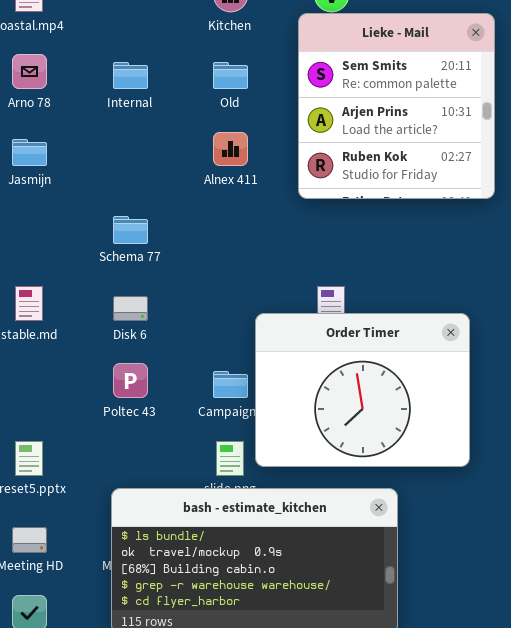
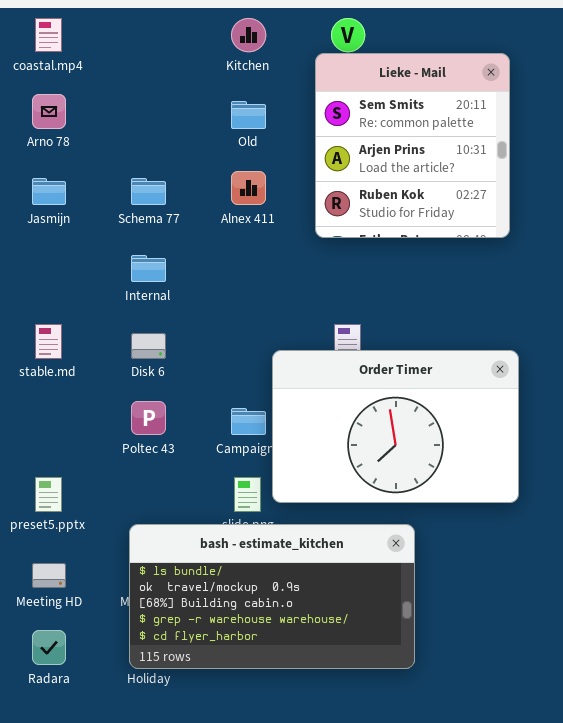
Internal: [113,62,148,89] -> [131,255,166,282], moved
Schema 77: [113,216,148,244] -> [131,178,166,205], moved
Order Timer: [255,313,470,467] -> [272,350,519,503], resized

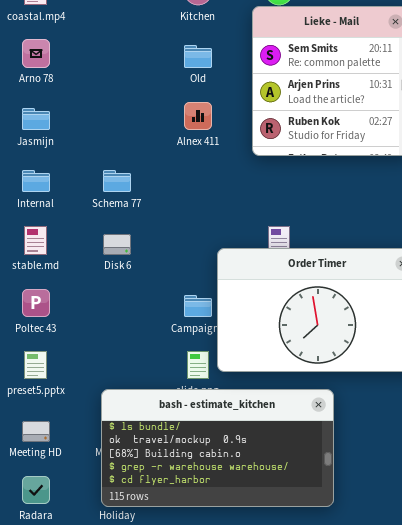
Schema 77: [131,178,166,205] -> [103,170,131,192], moved
Internal: [131,255,166,282] -> [22,170,50,192], moved
Poltec 43: [131,401,166,435] -> [22,289,50,317], moved

